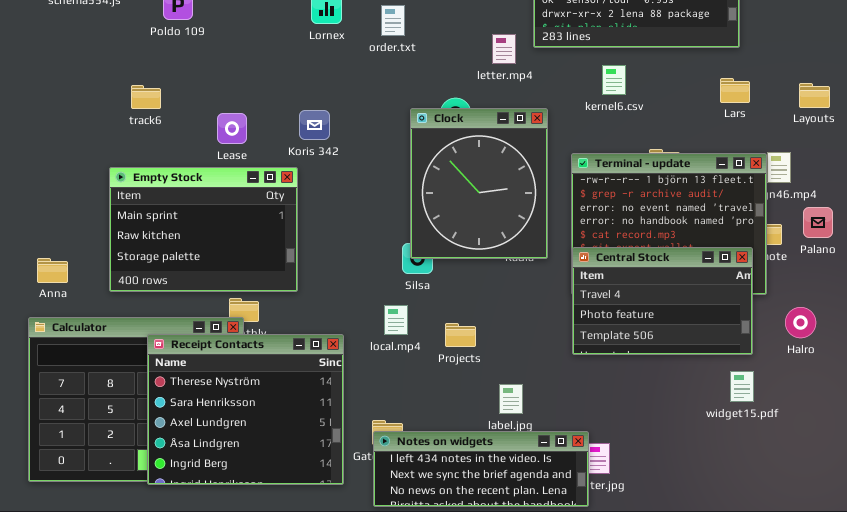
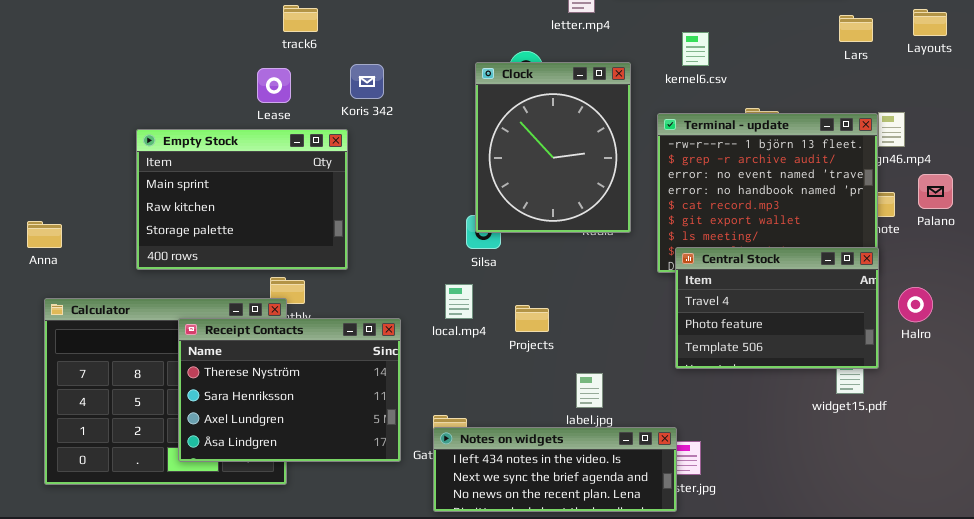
kernel6.csv: [602,65,626,95] -> [682,32,709,66], moved
Lars: [720,78,750,103] -> [839,15,873,42], moved
Layouts: [799,83,830,108] -> [913,9,947,36], moved
track6: [131,85,161,109] -> [283,5,318,32], moved
Central Stock: [572,247,753,355] -> [675,247,879,369], moved
Anna: [37,258,68,283] -> [27,221,62,248], moved
Receipt Contacts: [147,334,344,485] -> [178,318,401,462], resized

